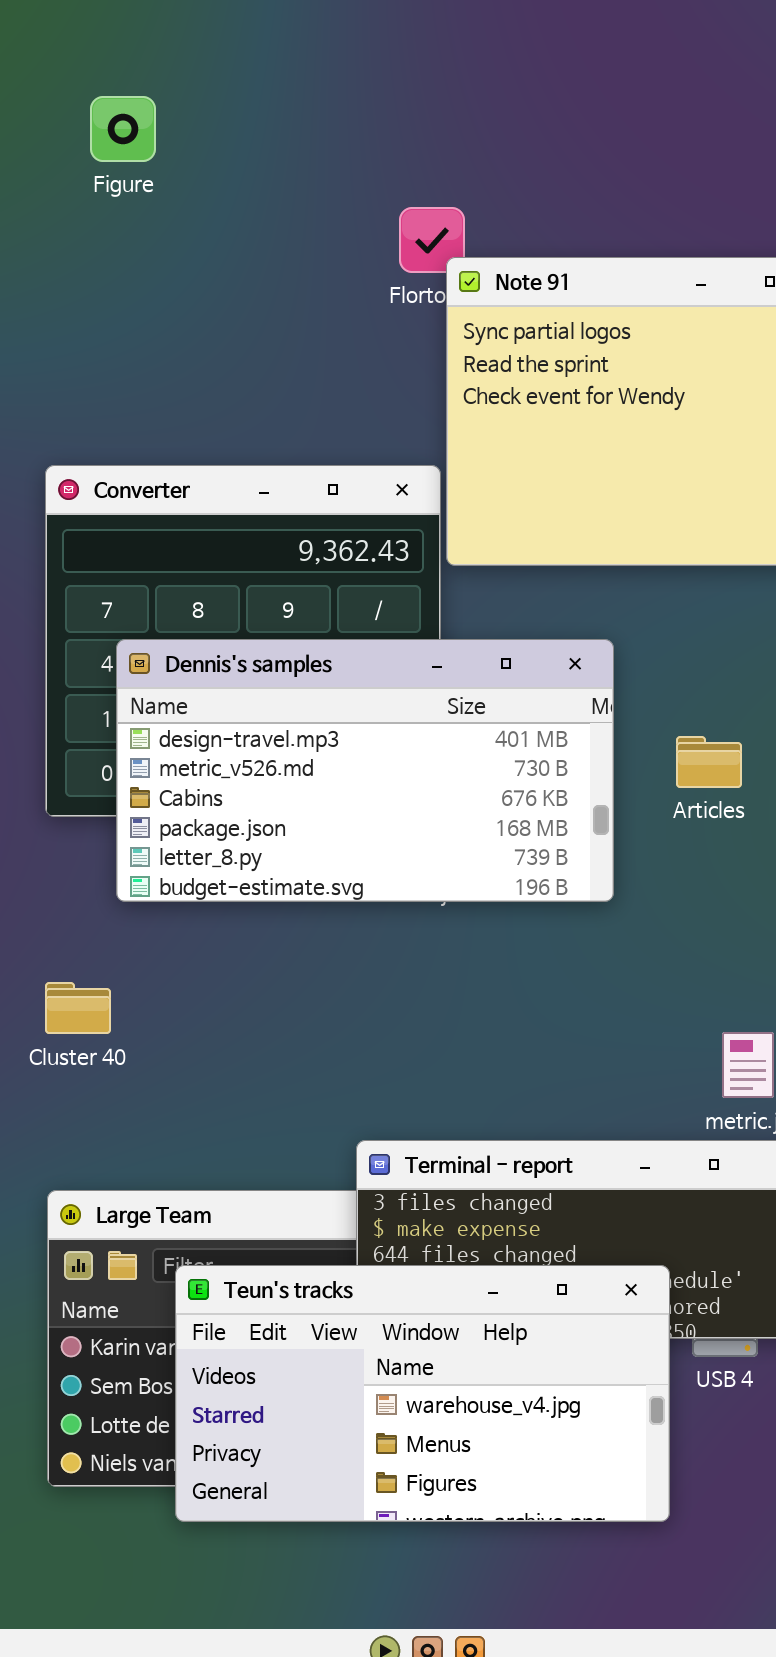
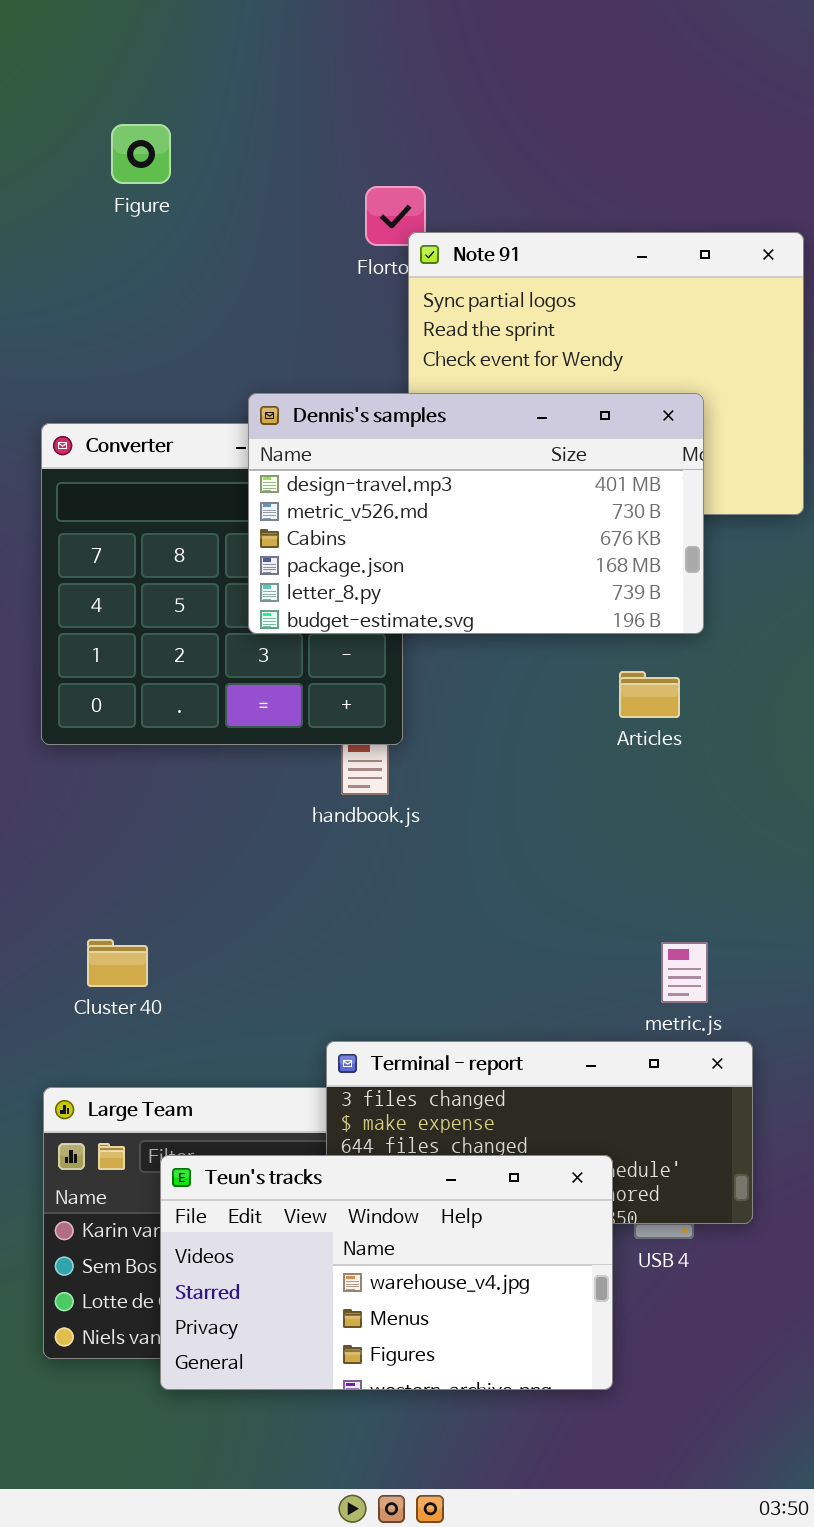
Figure: [90,96,156,162] -> [111,124,171,184], moved
Dennis's samples: [116,639,614,902] -> [248,393,704,634], moved
Cluster 40: [45,982,111,1034] -> [87,939,148,987], moved

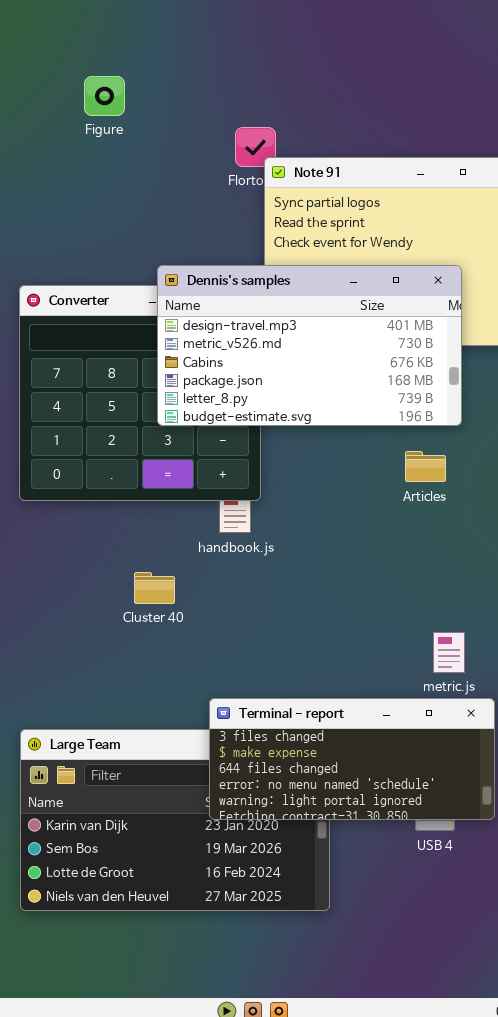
Figure: [111,124,171,184] -> [84,76,125,116], moved
Cluster 40: [87,939,148,987] -> [134,572,175,604], moved
Teun's tracks: [160,1155,613,1390] -> none, closed

